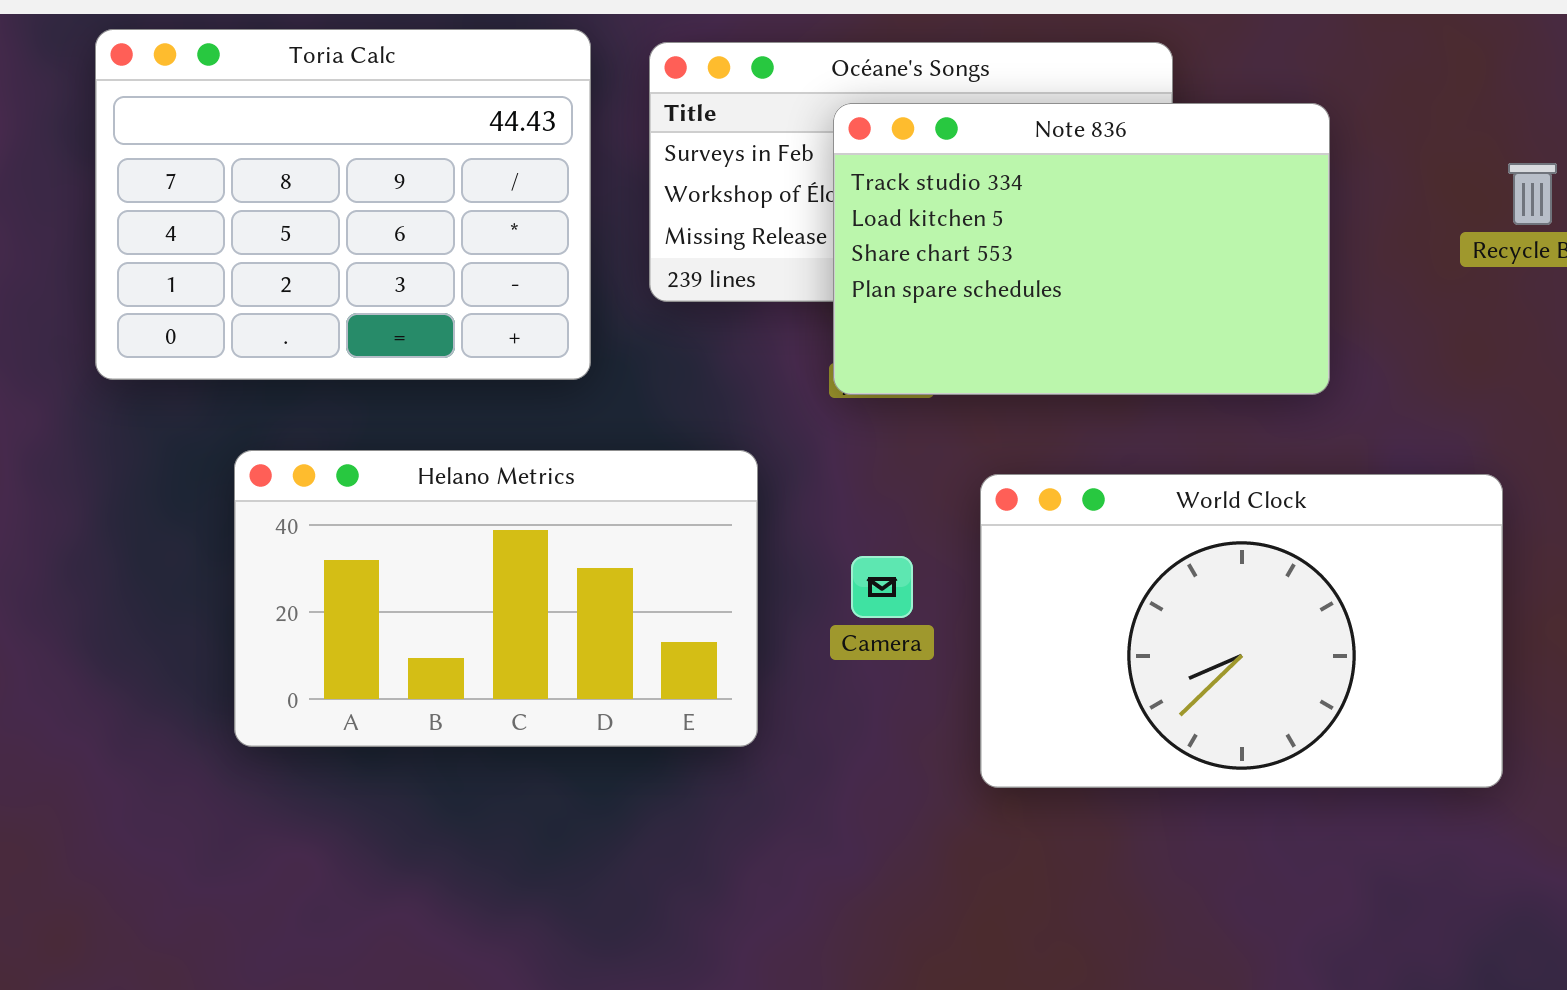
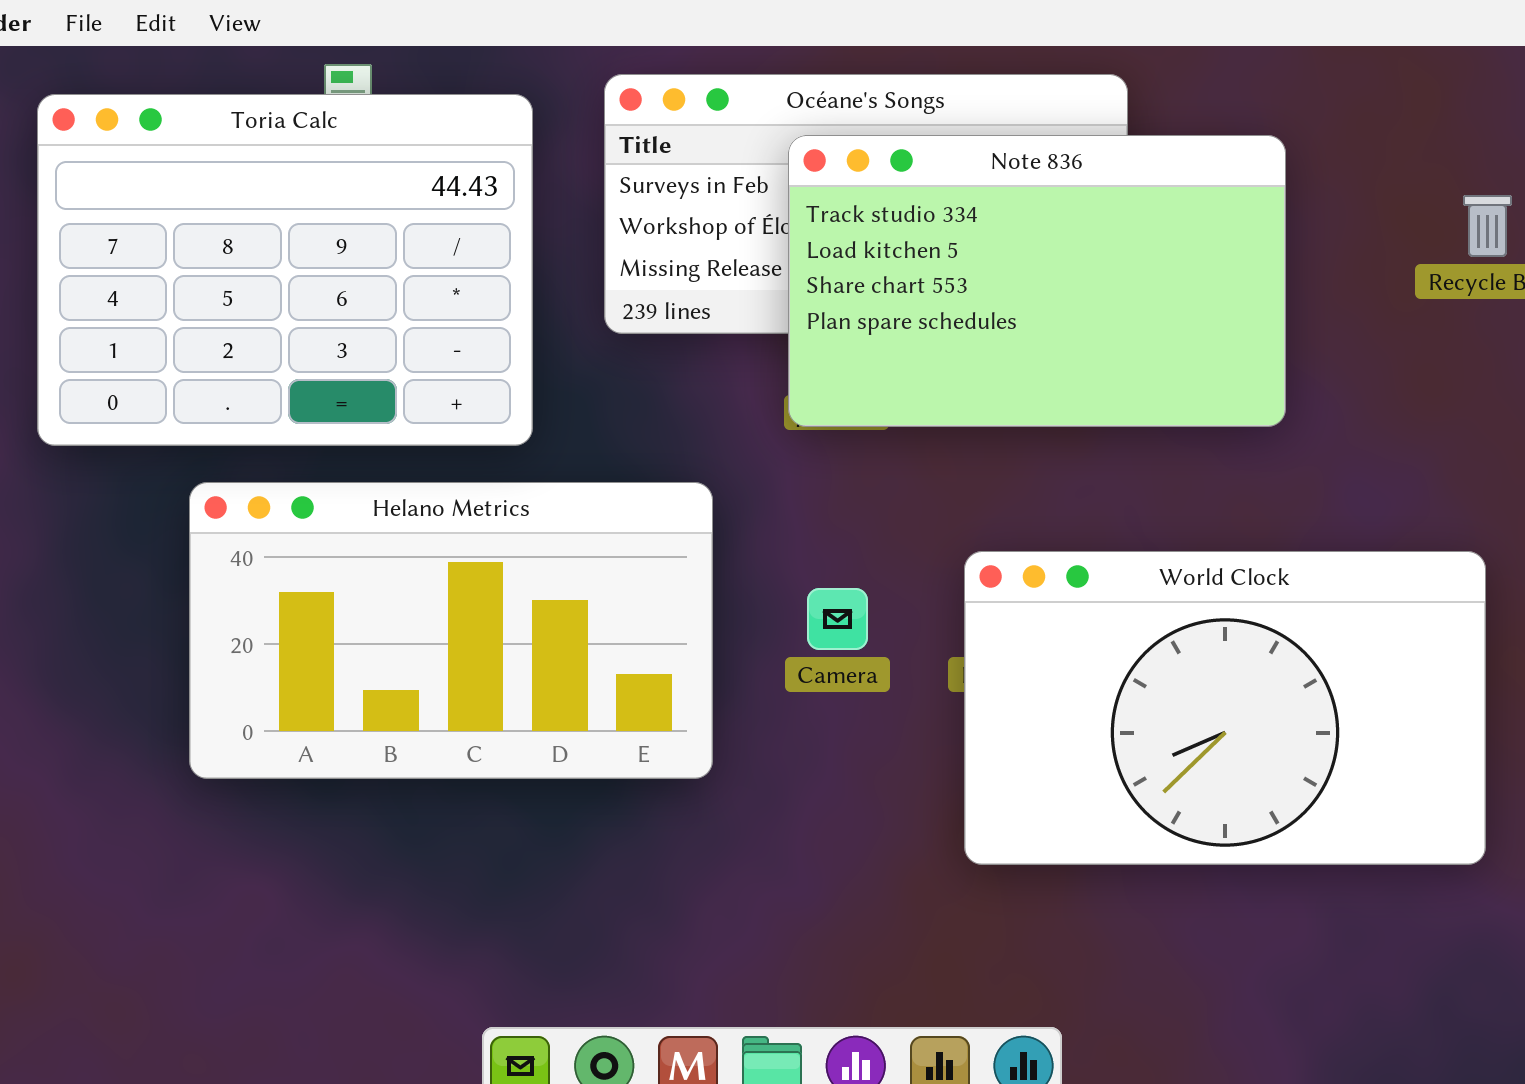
Toria Calc: [95,29,591,380] -> [37,94,533,446], moved
World Clock: [980,474,1503,788] -> [964,551,1486,865], moved

